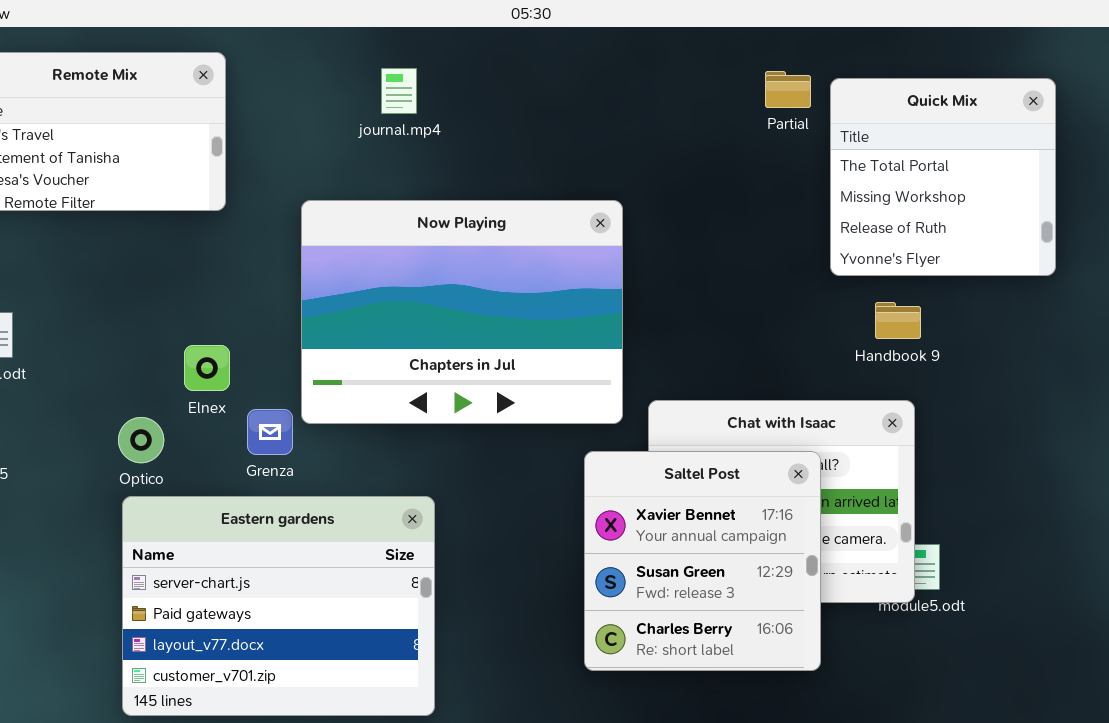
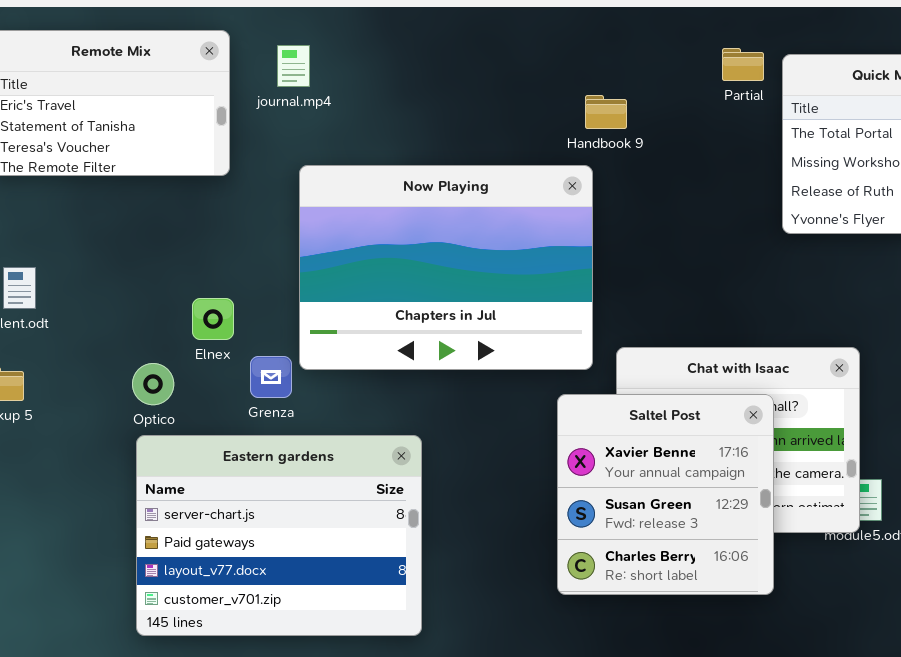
journal.mp4: [381,68,417,114] -> [277,45,310,87], moved
Handbook 9: [875,302,921,339] -> [585,95,627,129], moved

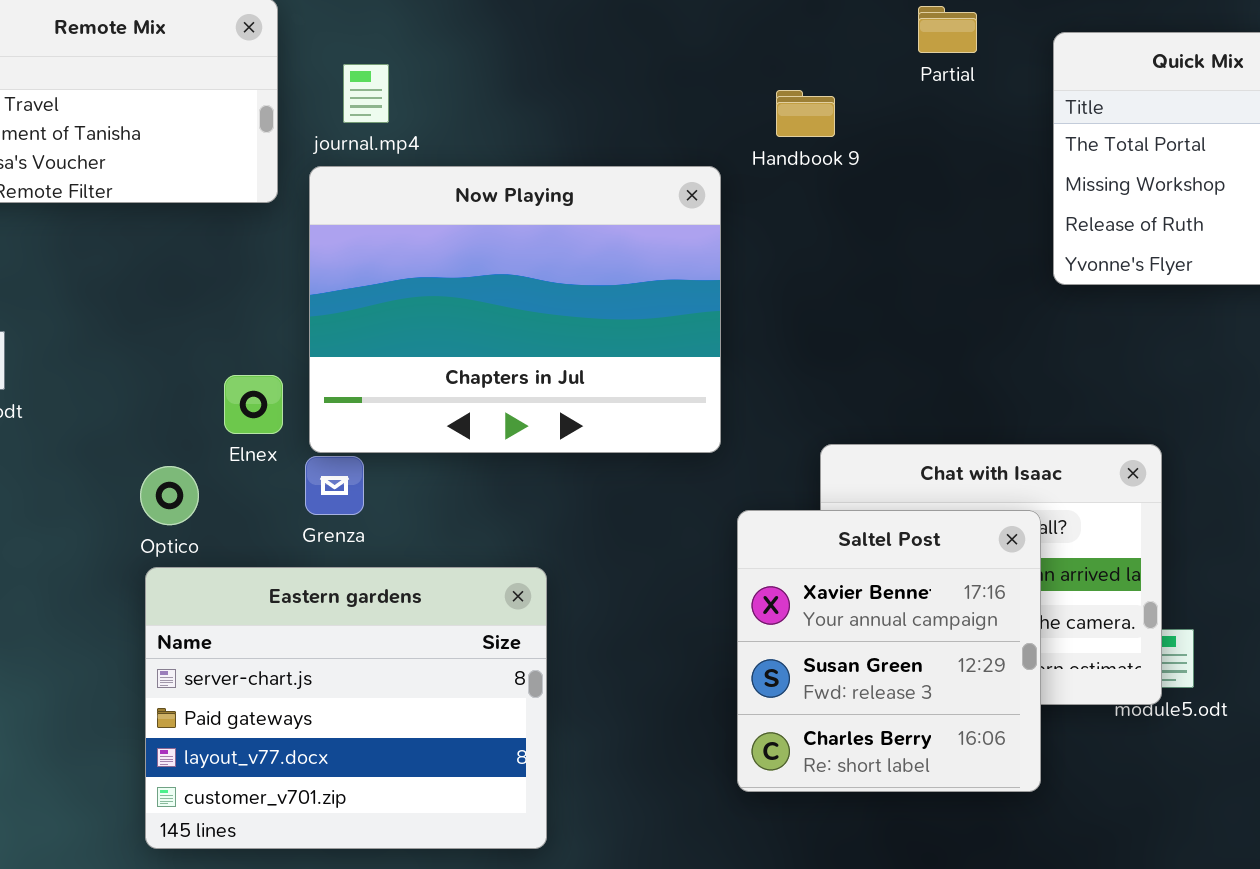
journal.mp4: [277,45,310,87] -> [343,64,389,123], moved
Partial: [722,48,764,81] -> [918,6,977,53], moved
Now Playing: [299,165,593,370] -> [309,166,721,453], moved

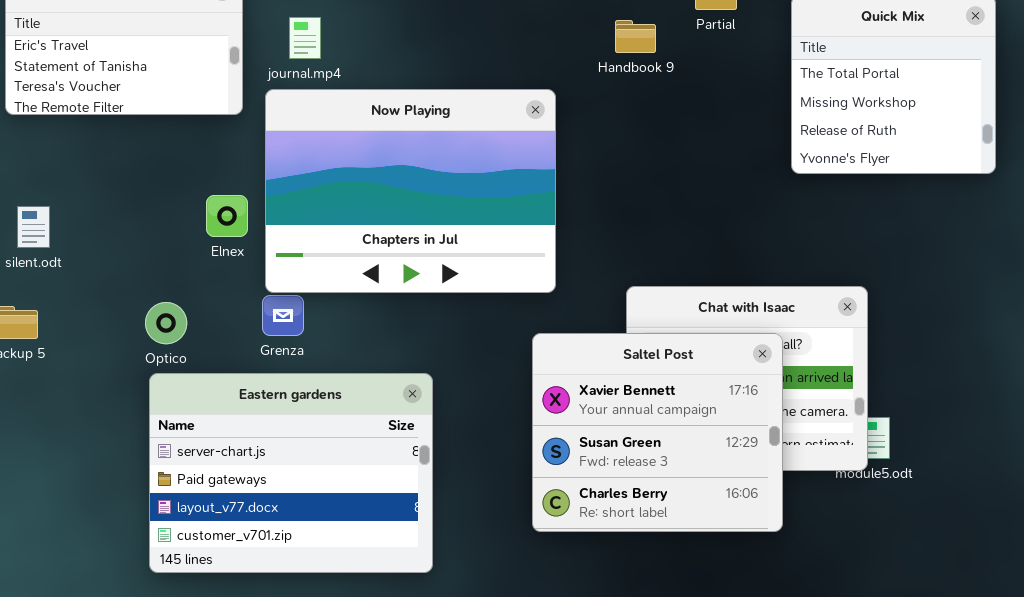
Handbook 9: [776,90,835,137] -> [615,20,656,53], moved
Elnex: [224,375,283,434] -> [206,195,248,237], moved
Saltel Post: [737,510,1041,792] -> [532,333,783,532], resized

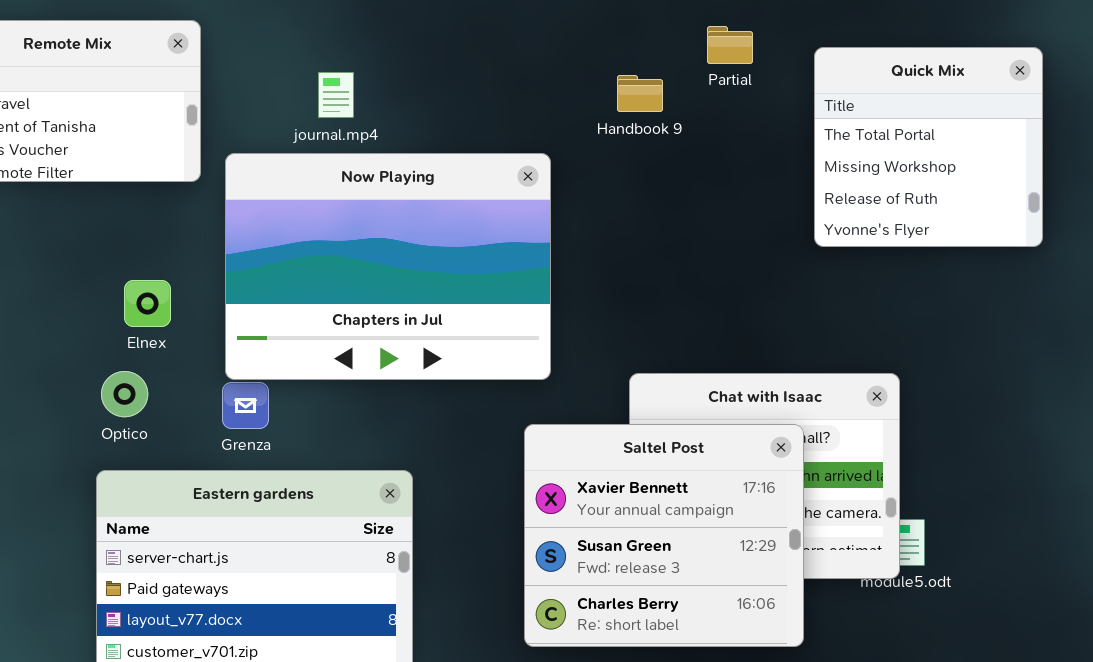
journal.mp4: [289,17,321,59] -> [318,72,354,118], moved
Elnex: [206,195,248,237] -> [124,280,171,327], moved
Optico: [145,302,187,344] -> [101,371,148,417], moved

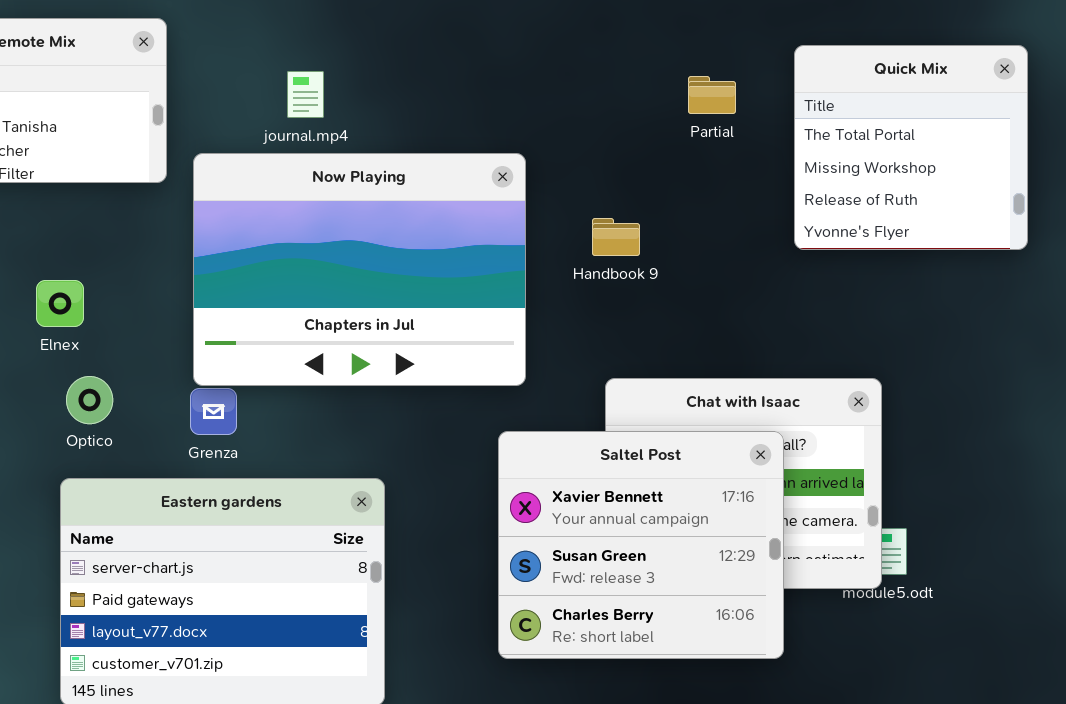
Partial: [707,26,753,64] -> [688,76,736,114], moved
Handbook 9: [617,75,663,112] -> [592,218,640,256], moved
Elnex: [124,280,171,327] -> [36,280,84,327], moved

